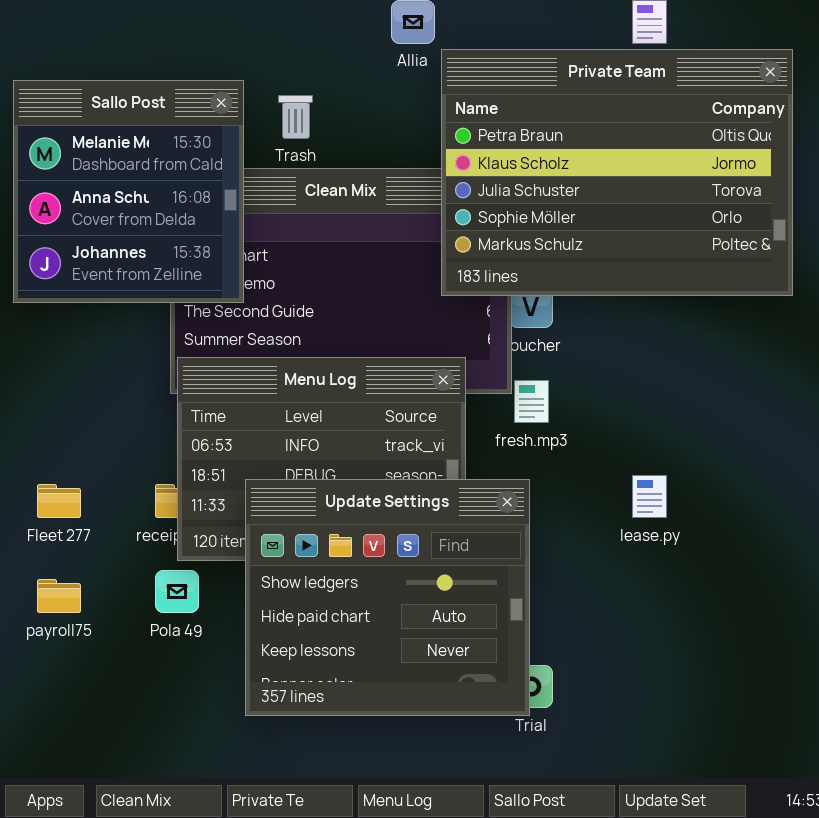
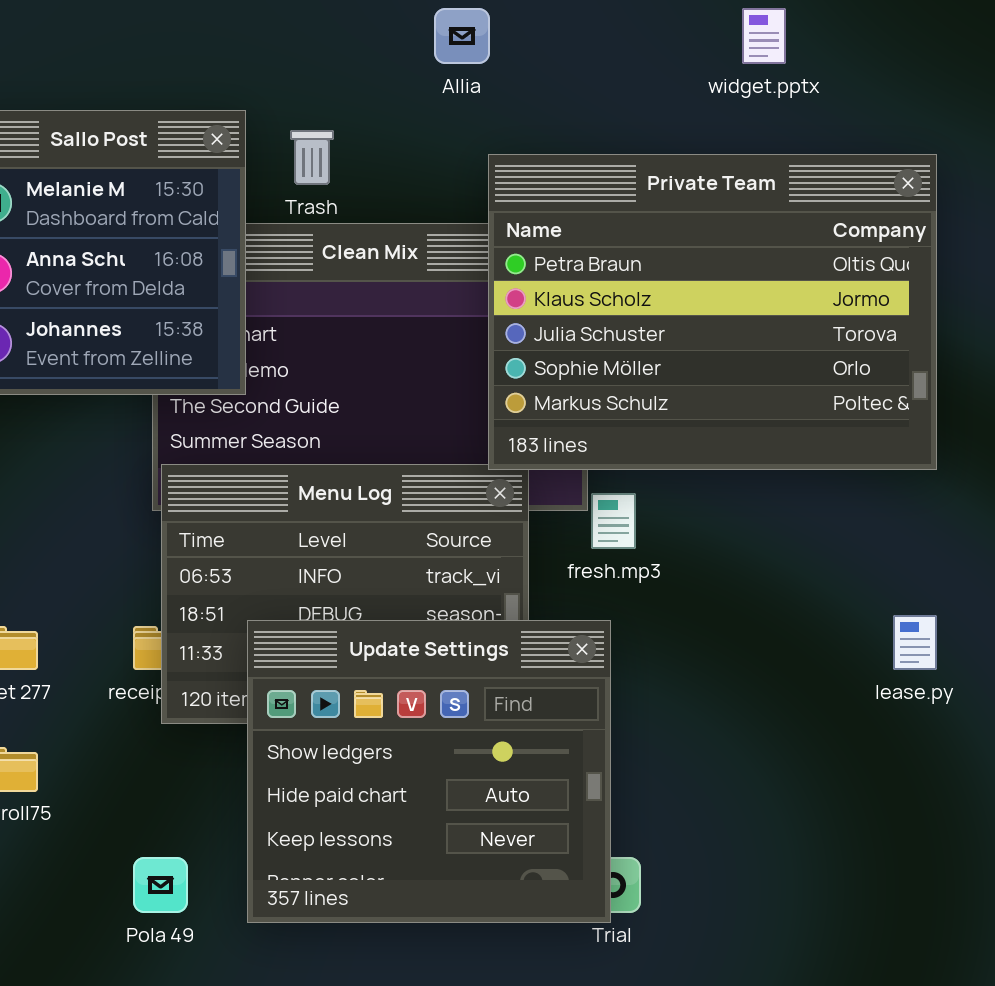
Private Team: [441,49,793,296] -> [488,154,937,470], moved
lease.py: [632,475,667,518] -> [893,615,937,670], moved
Pola 49: [155,570,199,613] -> [133,857,188,913], moved

